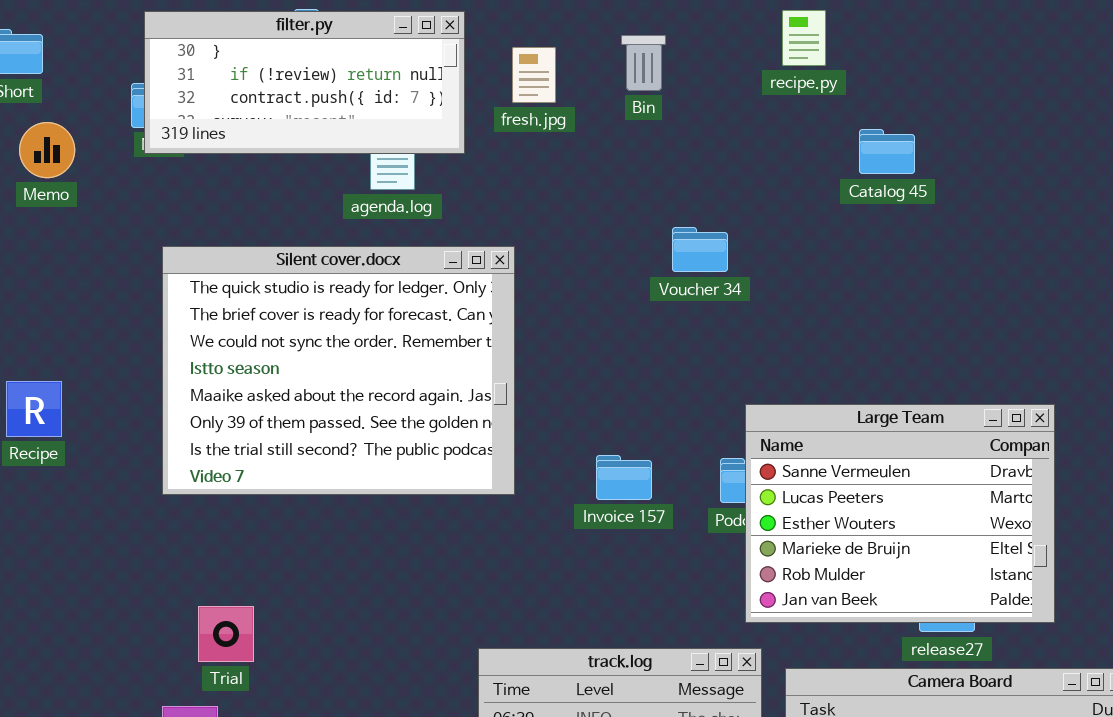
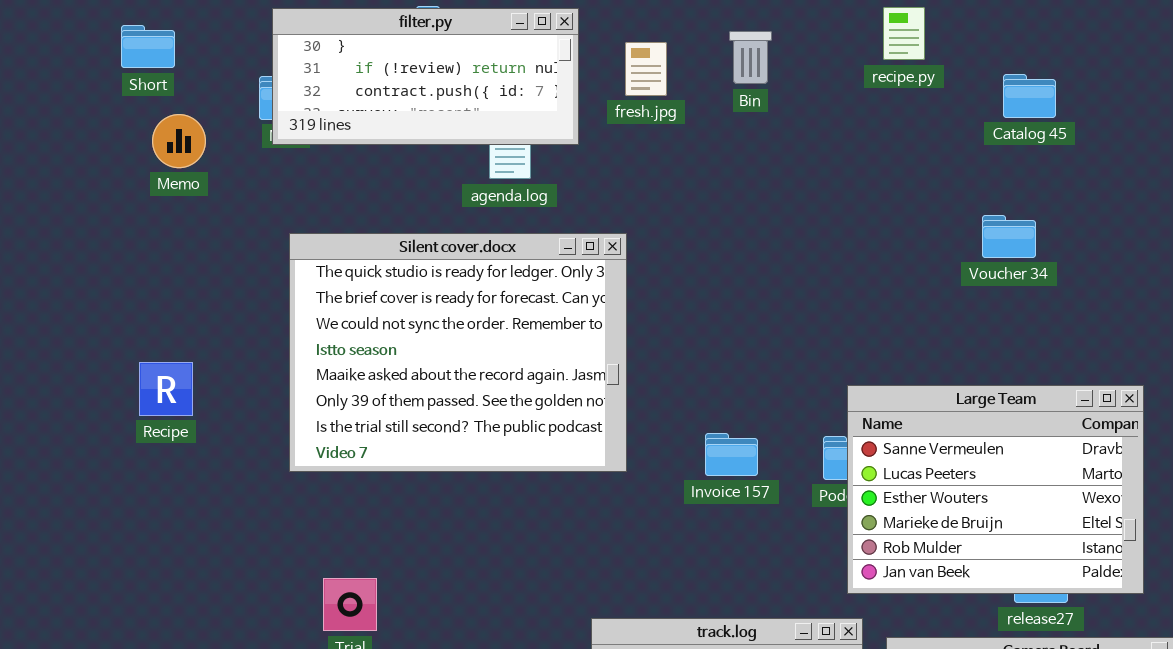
Catalog 45: [859,129,915,174] -> [1003,74,1056,118], moved
Voucher 34: [672,227,728,272] -> [982,215,1036,258], moved

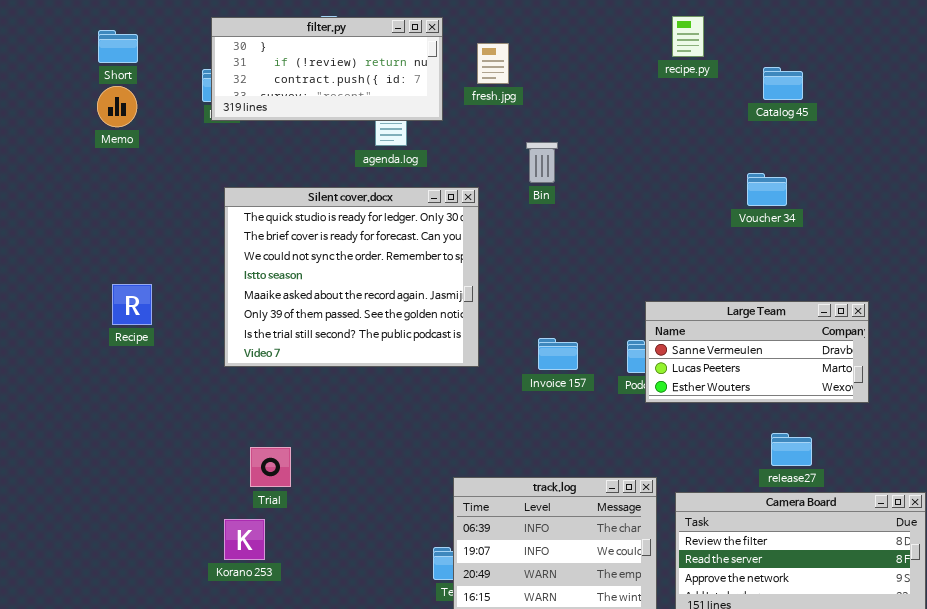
Bin: [729,31,772,84] -> [526,142,558,183], moved
Memo: [152,114,206,168] -> [97,86,137,127], moved
Large Team: [847,385,1144,594] -> [645,301,869,403], resized

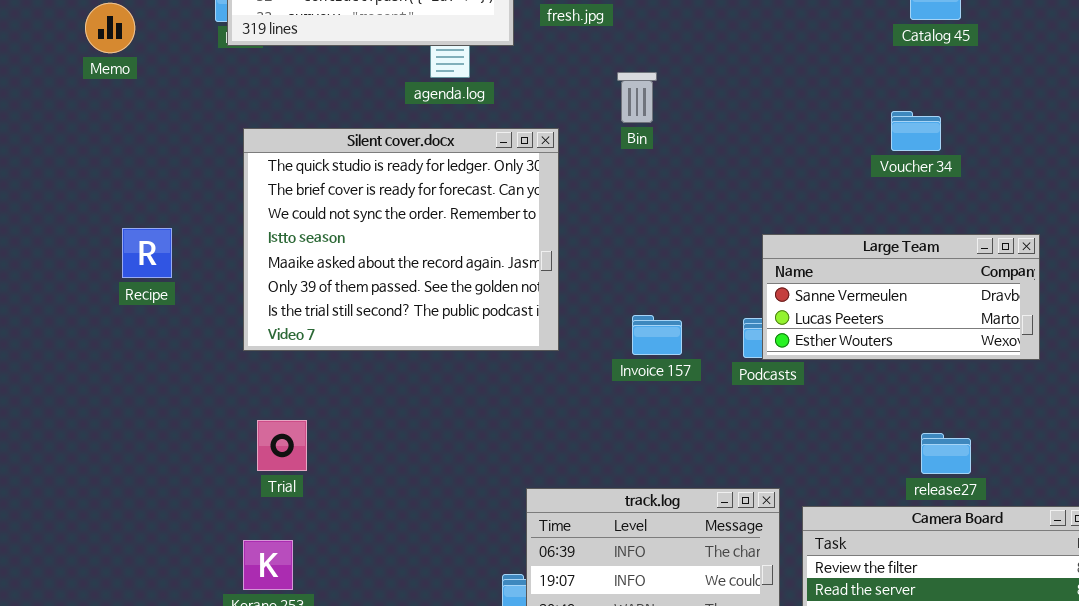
Recipe: [112,284,152,325] -> [122,228,172,278], moved
Large Team: [645,301,869,403] -> [762,234,1040,360], moved
Trial: [250,447,291,487] -> [257,420,307,471], moved

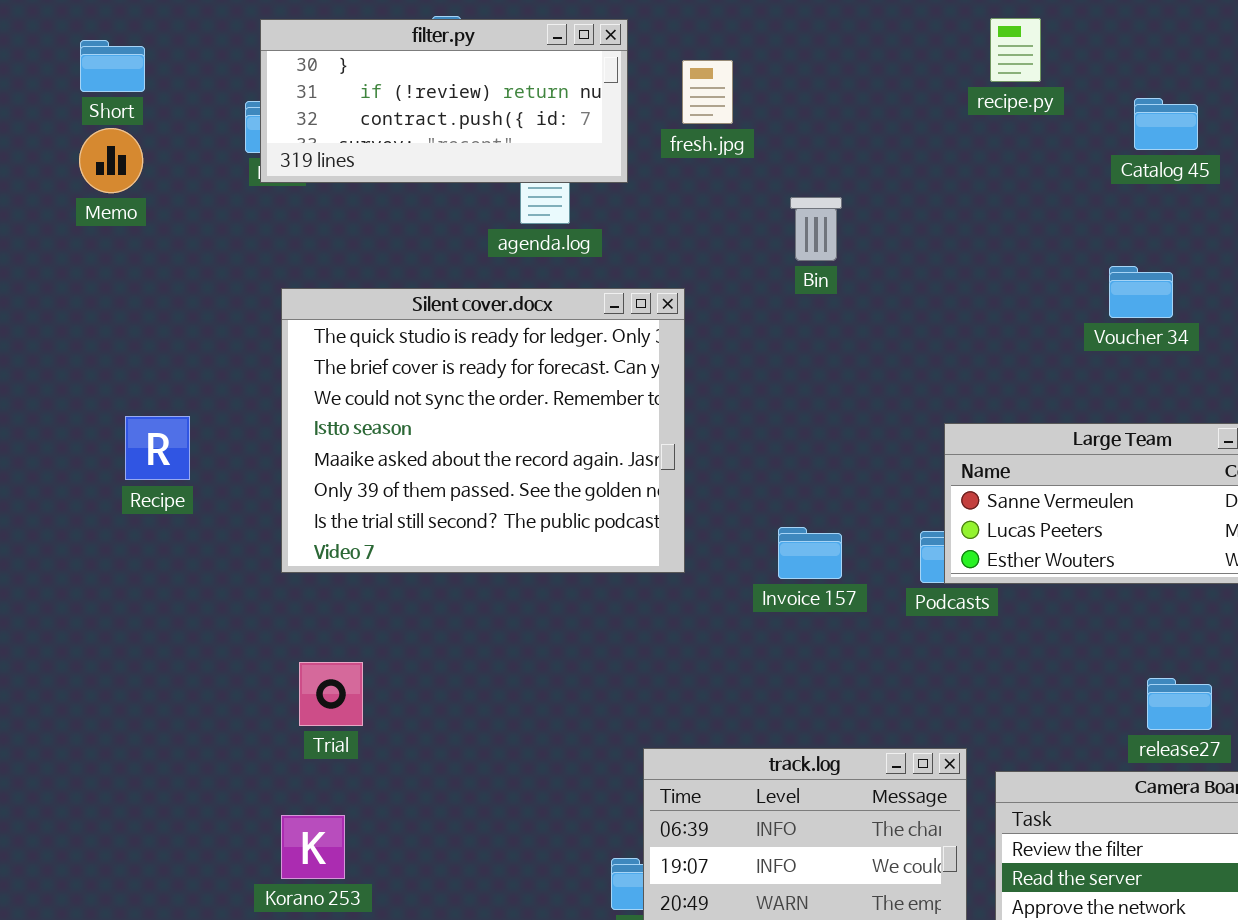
Bin: [617,72,657,123] -> [790,197,842,261], moved

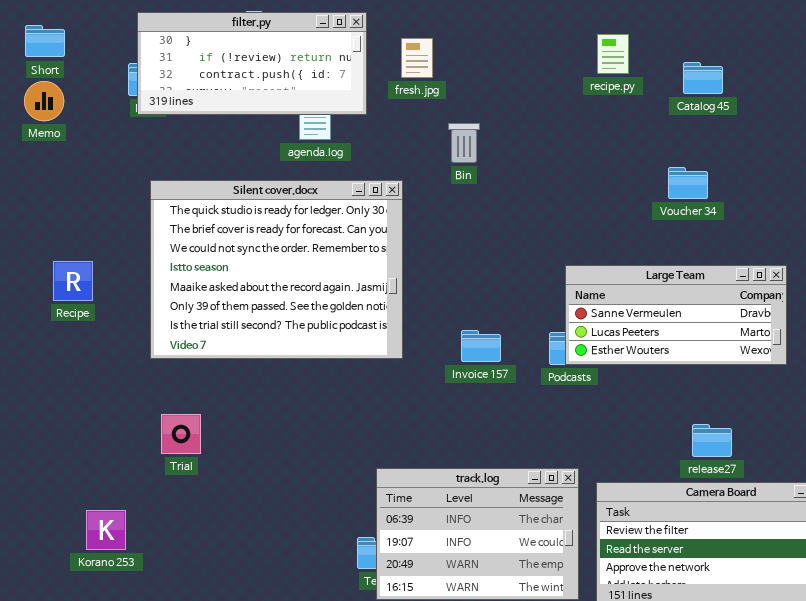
recipe.py: [990,18,1041,82] -> [597,34,629,74], moved
Bin: [790,197,842,261] -> [448,123,480,163], moved
Korano 253: [281,815,345,879] -> [86,510,126,550], moved

